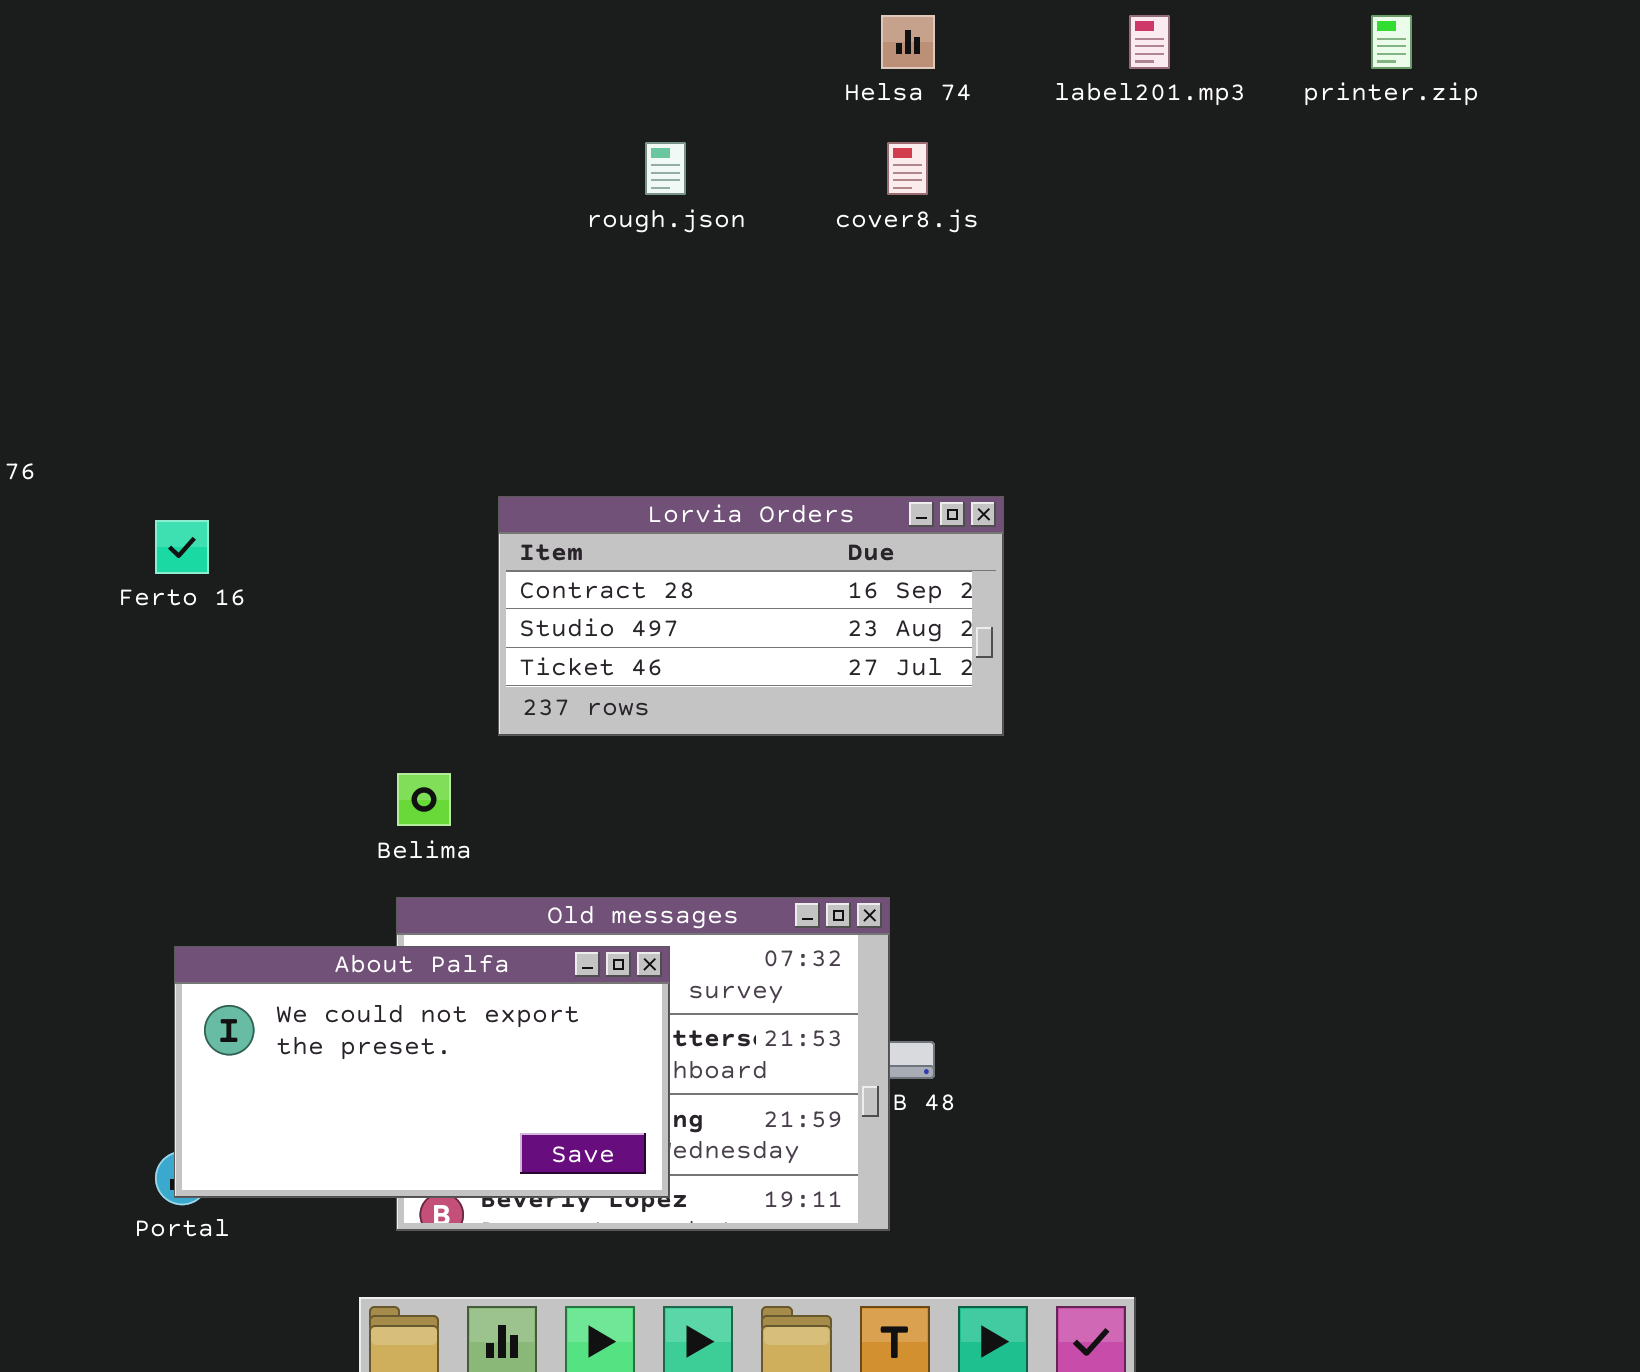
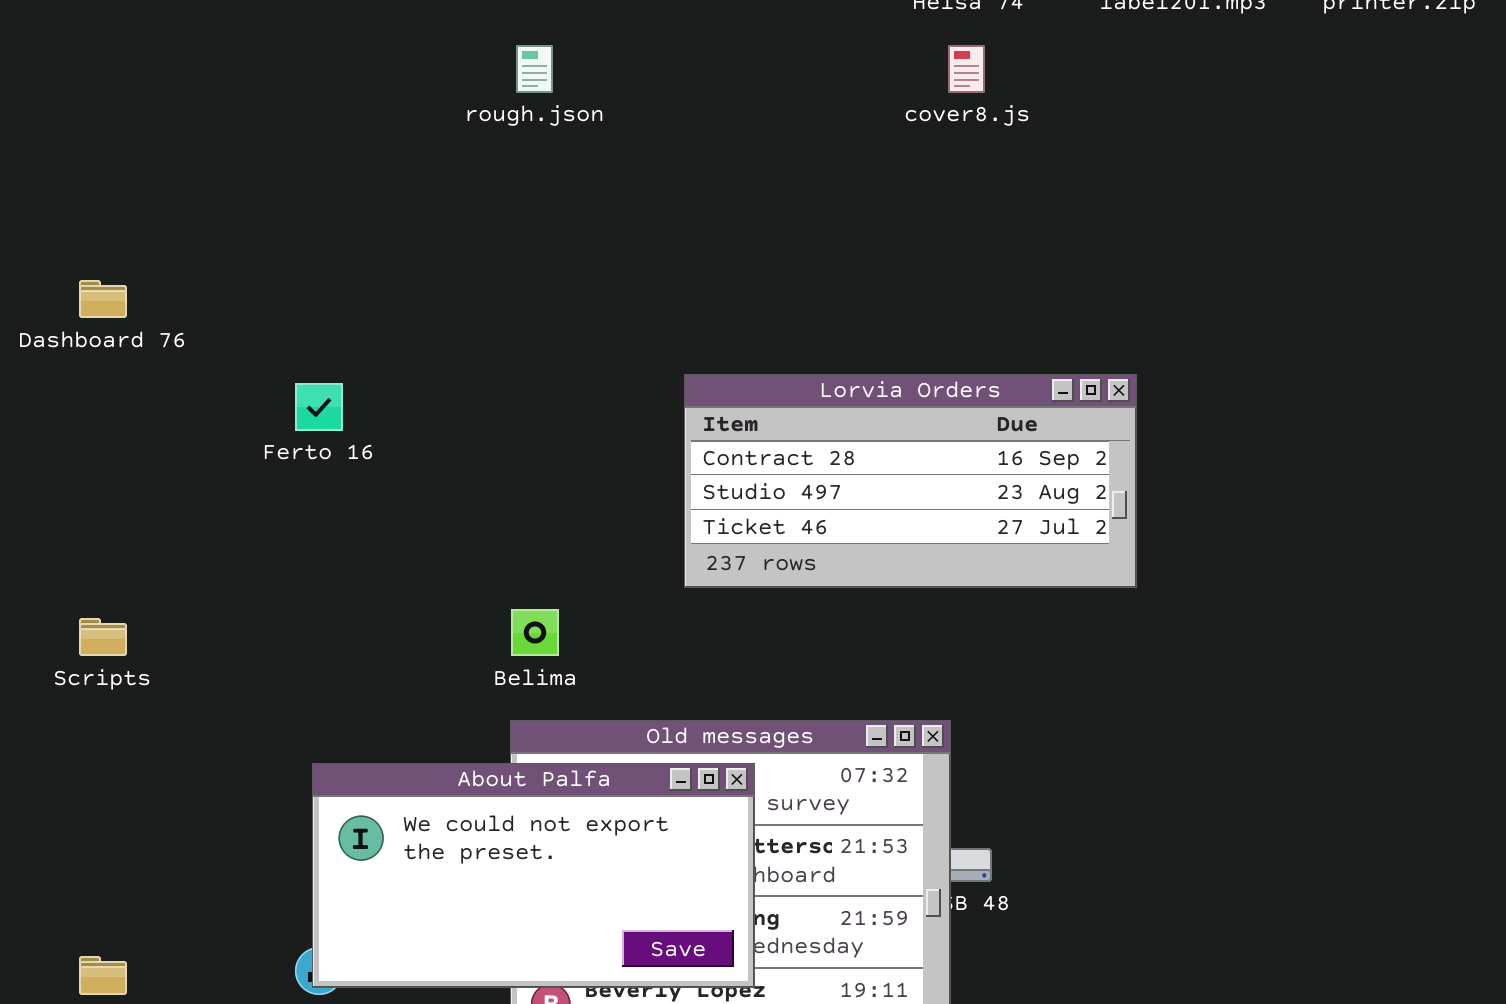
rough.json: [645,142,686,195] -> [516,45,553,93], moved
Lorvia Orders: [498,496,1004,736] -> [684,374,1137,588], moved

